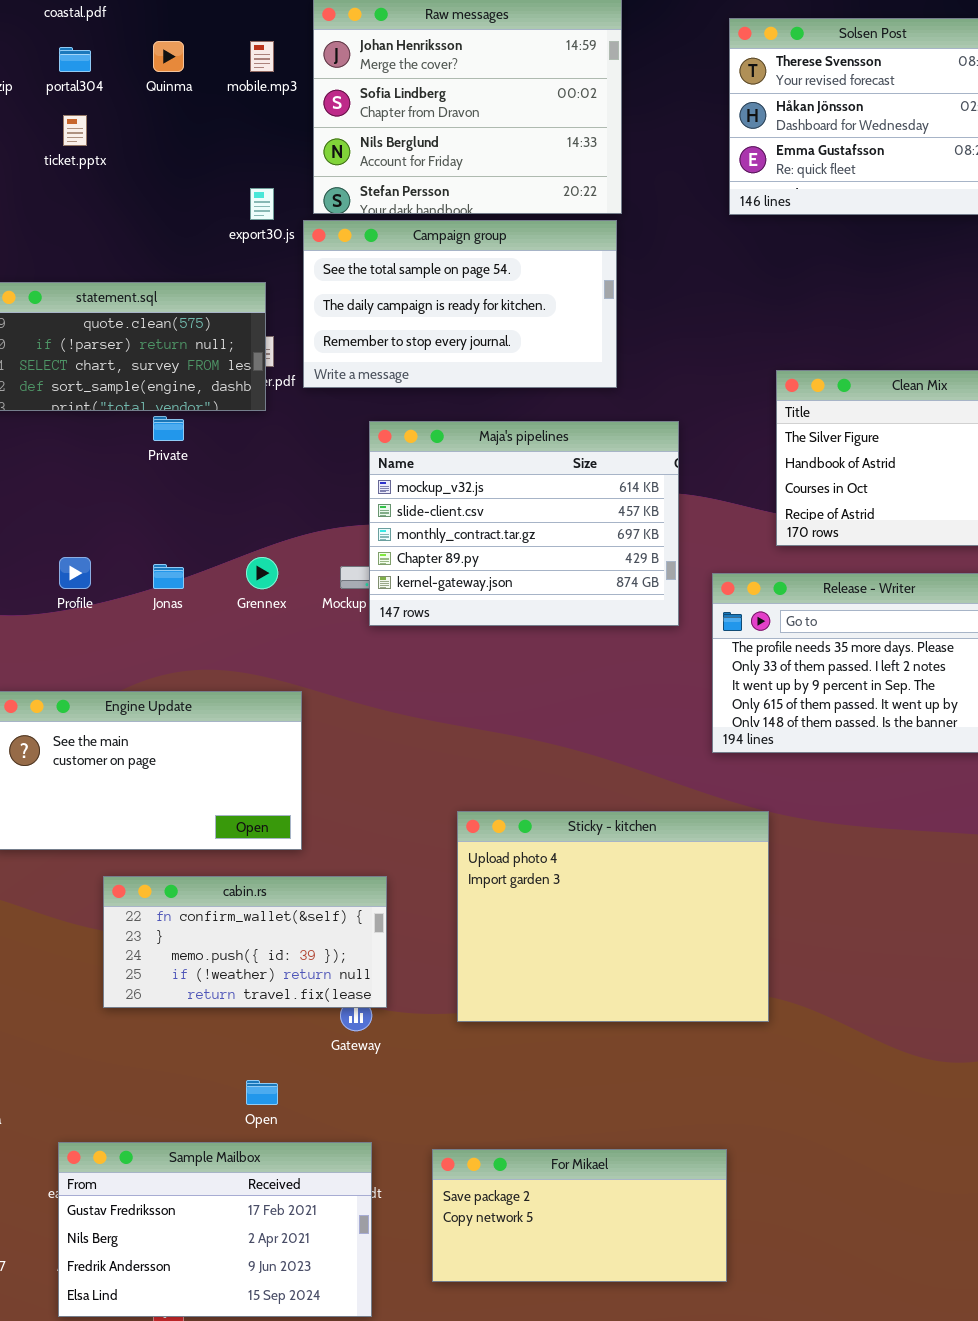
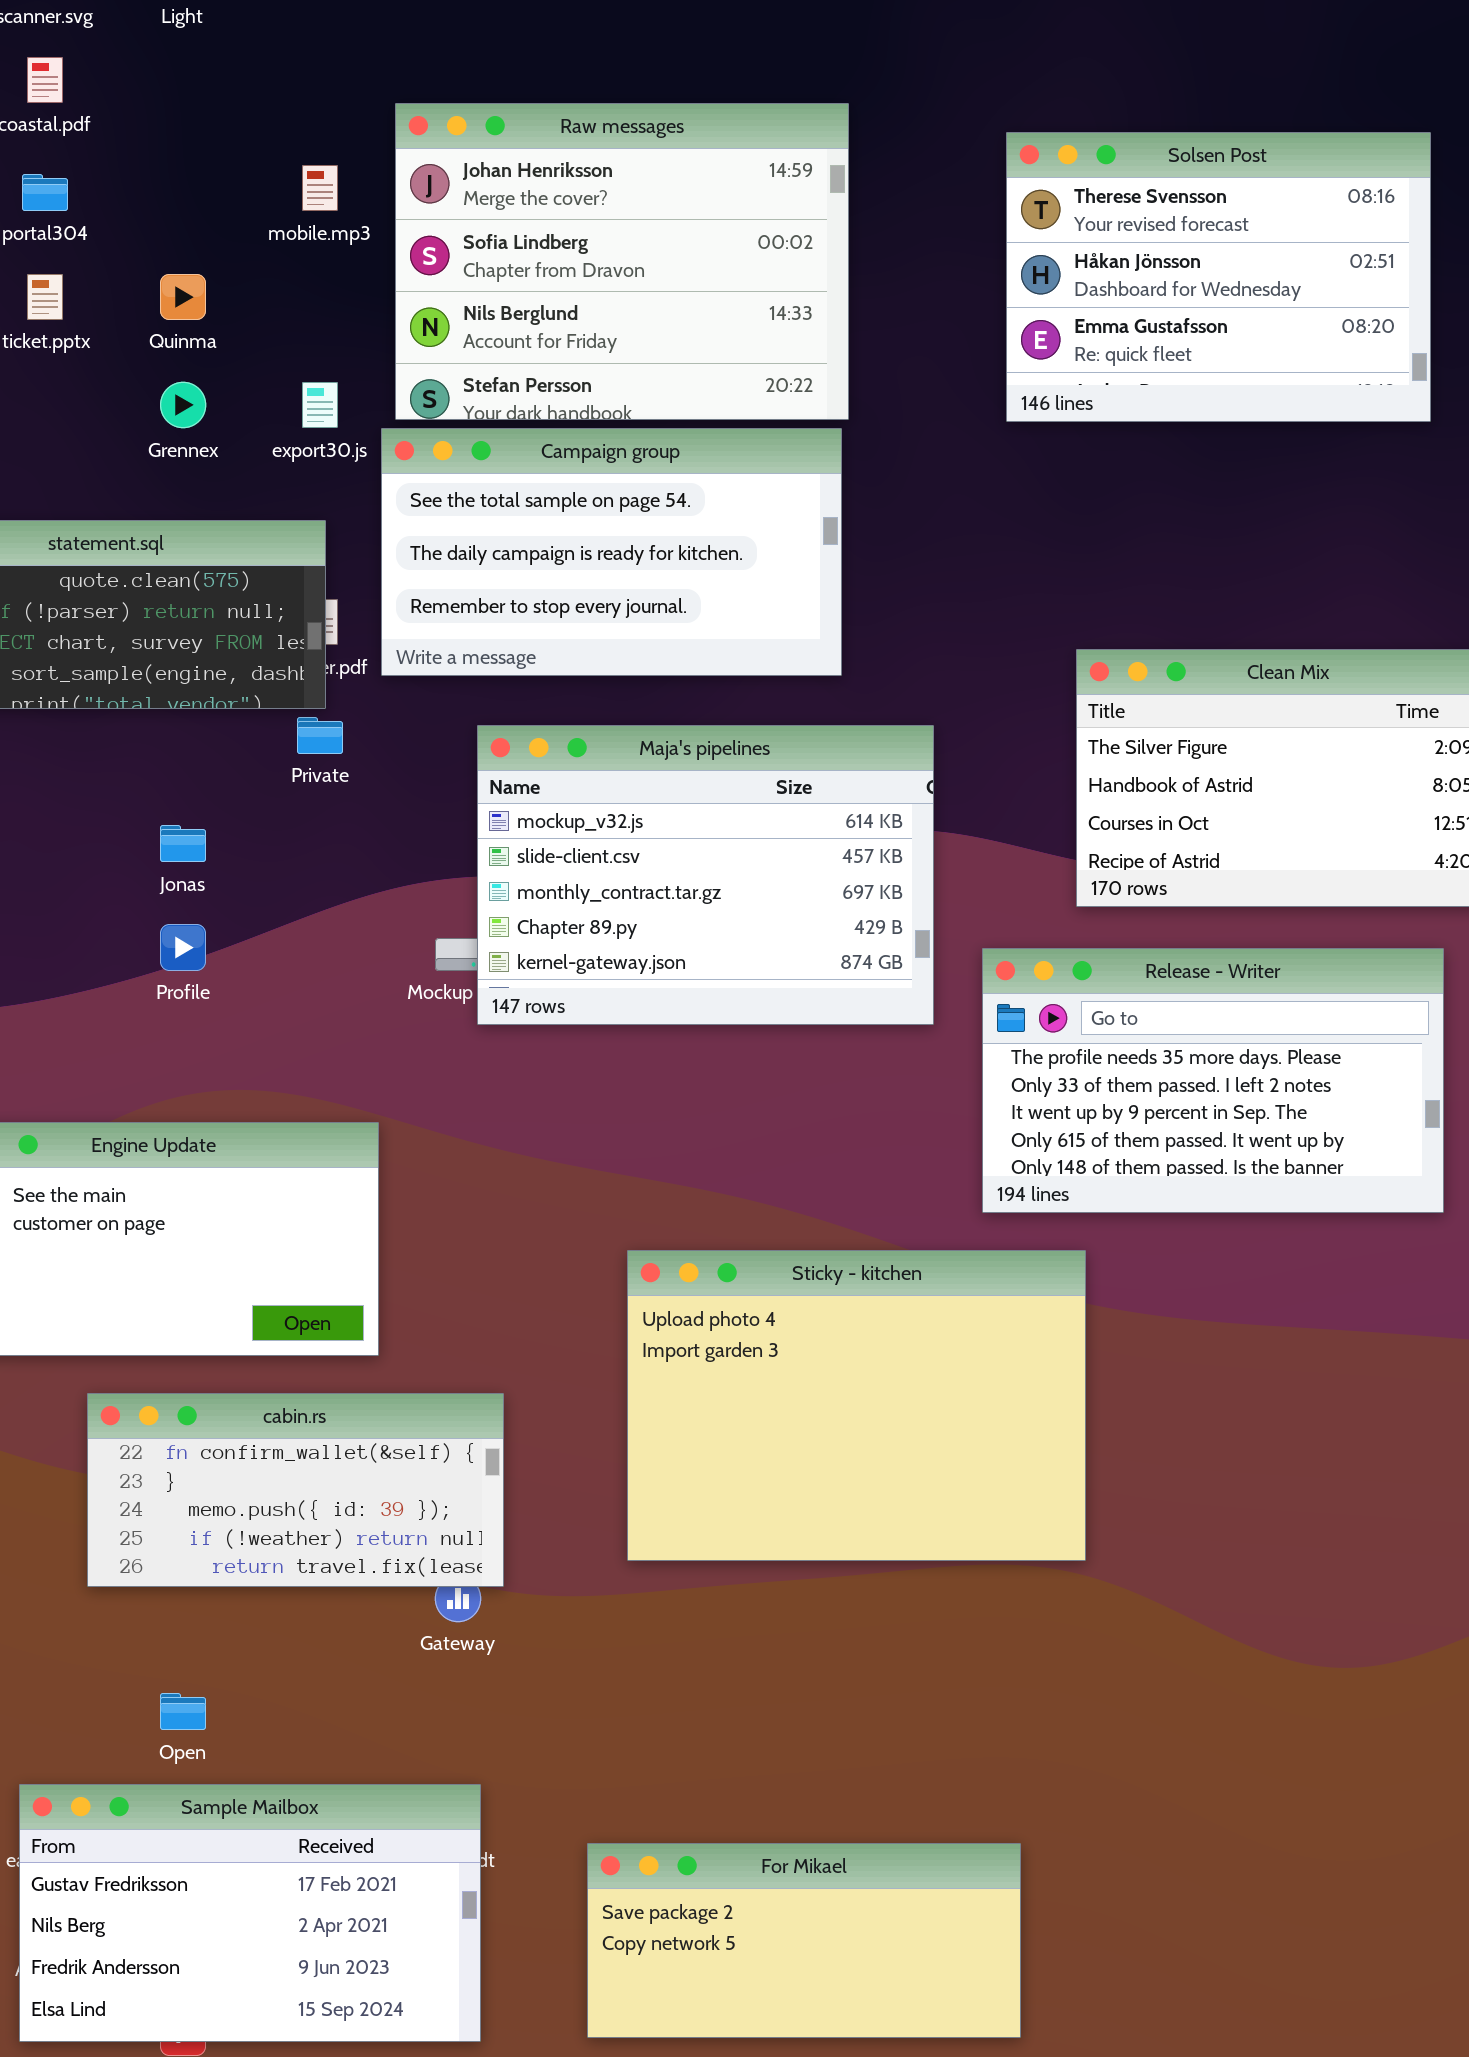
Quinma: [153,41,184,72] -> [160,274,206,320], moved
Private: [153,416,184,441] -> [297,717,343,754], moved
Profile: [59,557,91,589] -> [160,924,206,971], moved
Grennex: [246,557,278,589] -> [160,382,206,428], moved
Jonas: [153,564,184,589] -> [160,825,206,862], moved
Sticky - kitchen: [457,811,769,1022] -> [627,1250,1086,1561], moved
Open: [246,1080,278,1105] -> [160,1693,206,1730], moved
For Mikael: [432,1149,727,1282] -> [587,1843,1021,2038], moved

